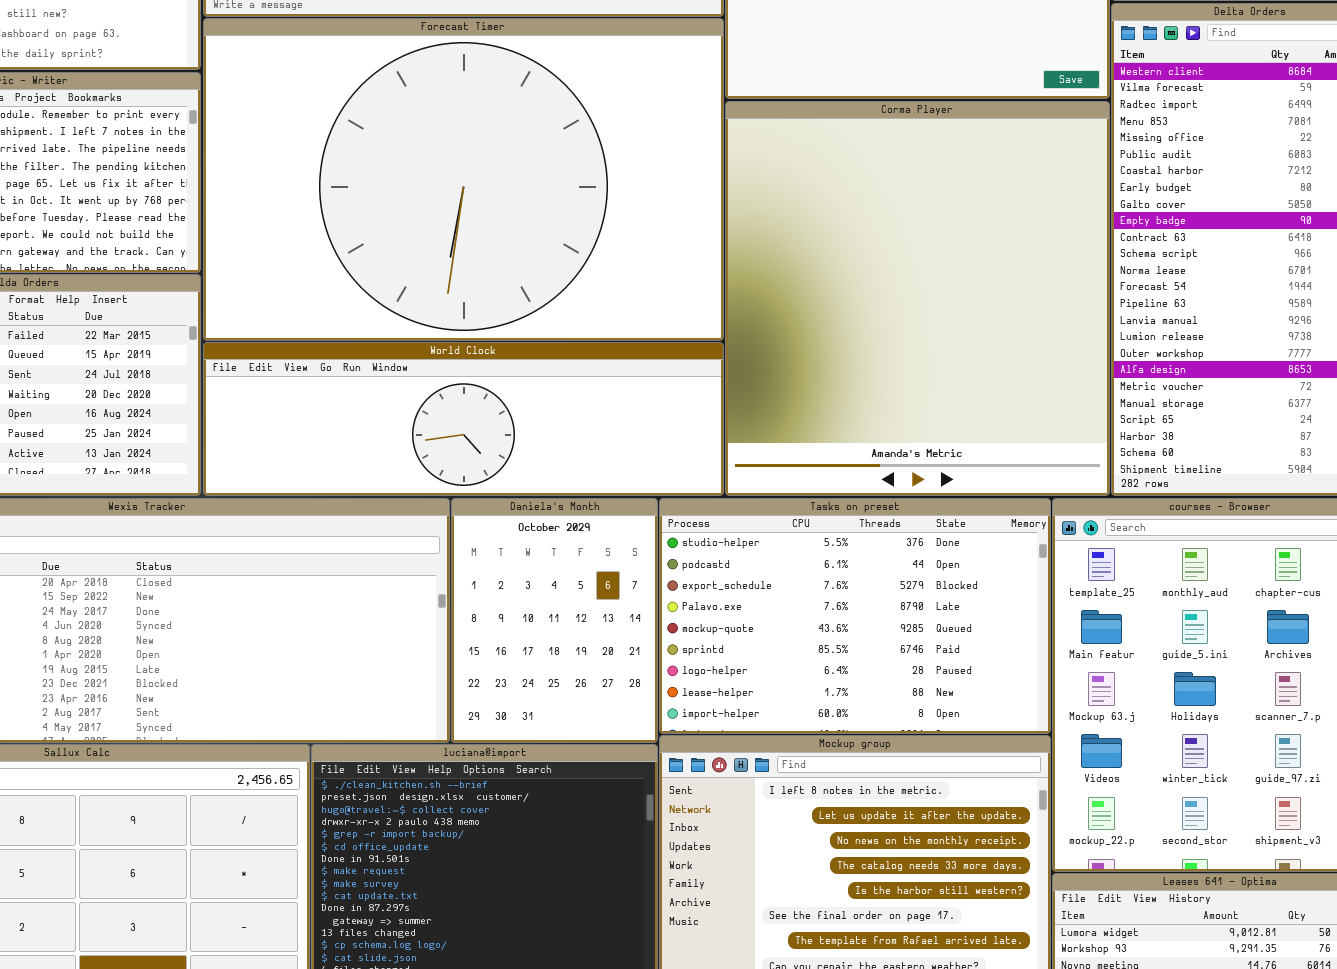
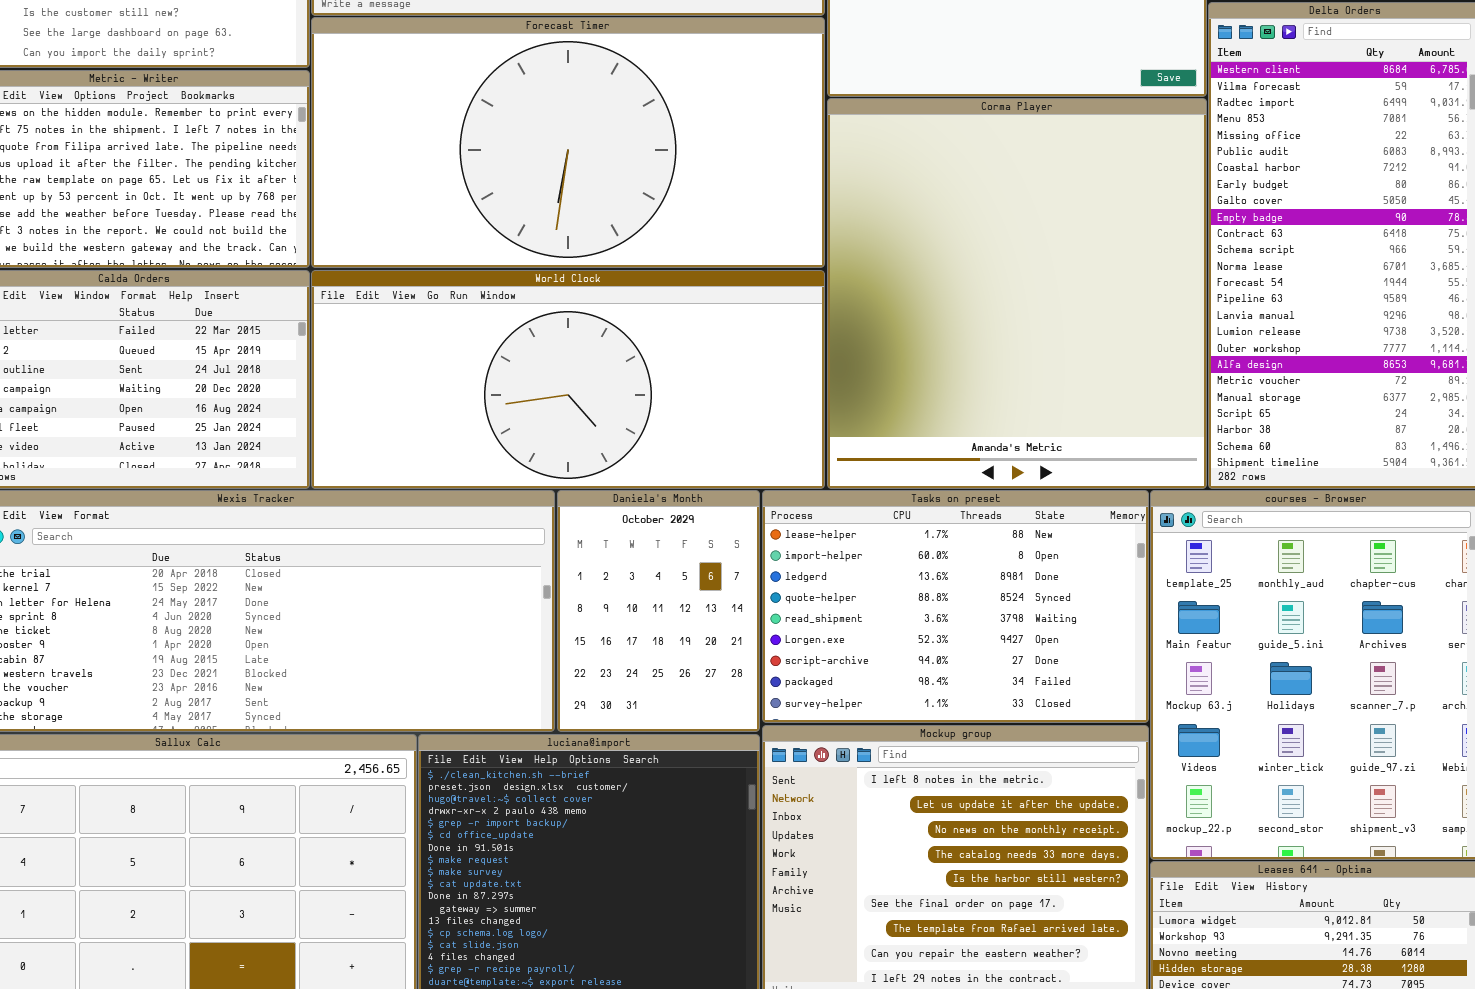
Forecast Timer: [203,18,724,341] -> [311,17,825,268], resized
World Clock: [203,342,724,496] -> [311,270,825,489], resized
Tasks on preset: [659,498,1051,734] -> [762,490,1149,723], scrolled down 7 rows

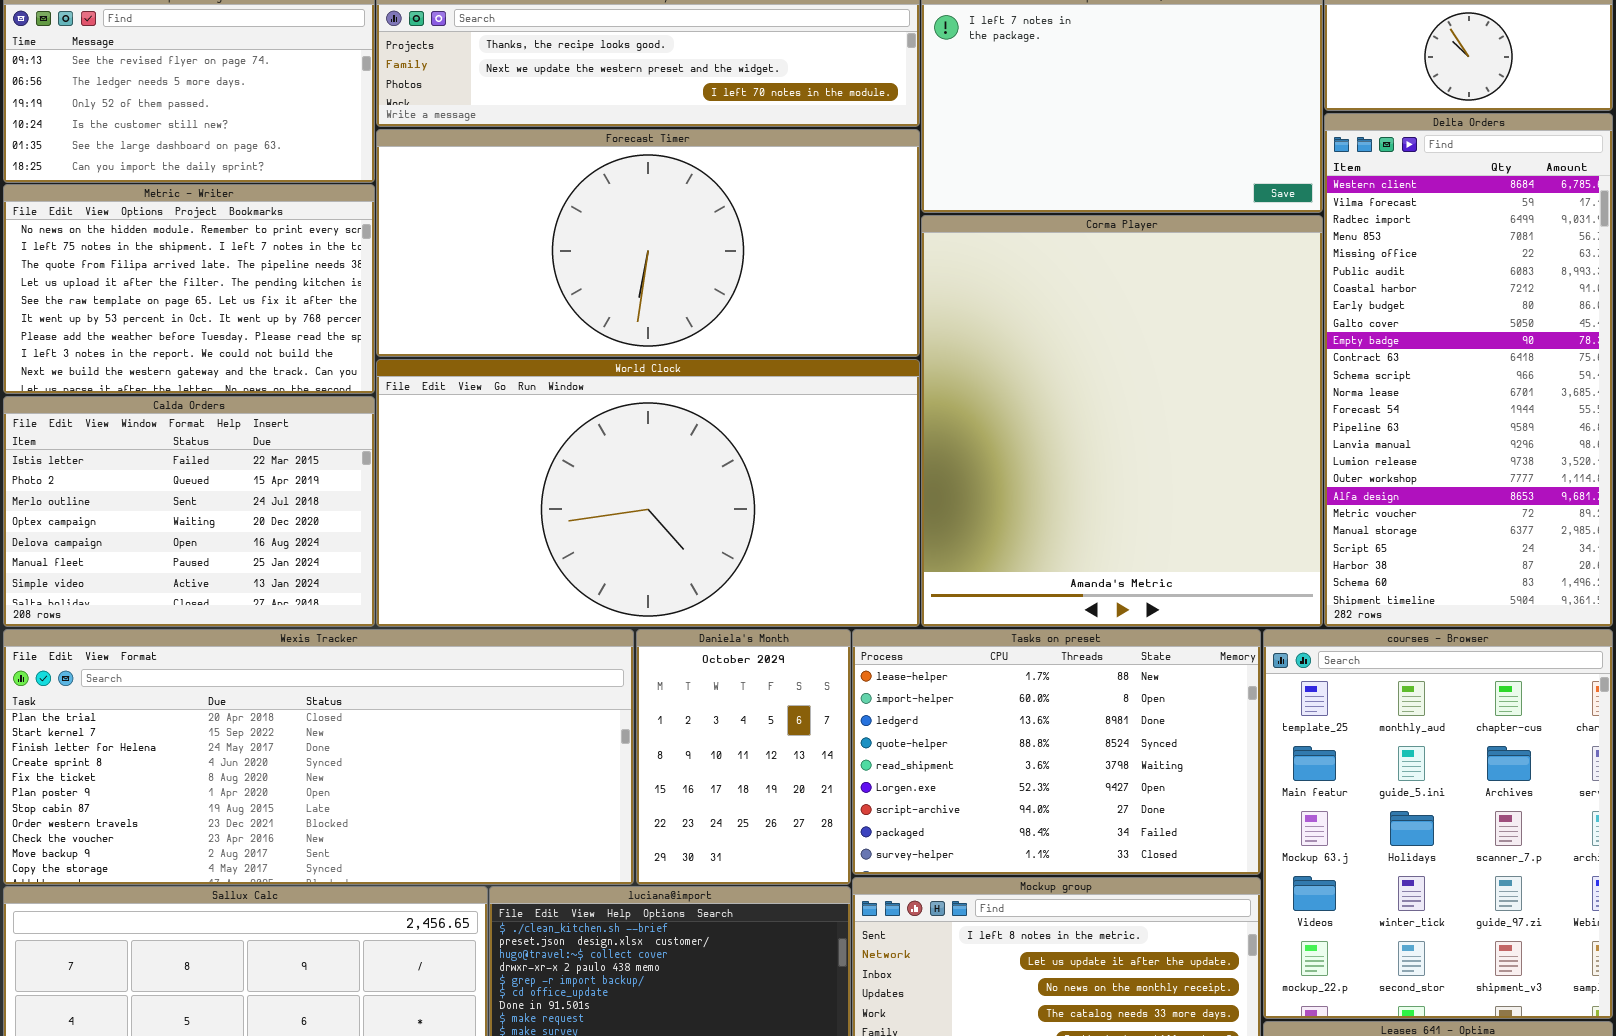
Forecast Timer: [311,17,825,268] -> [376,129,920,357], resized
World Clock: [311,270,825,489] -> [376,359,920,627], resized

